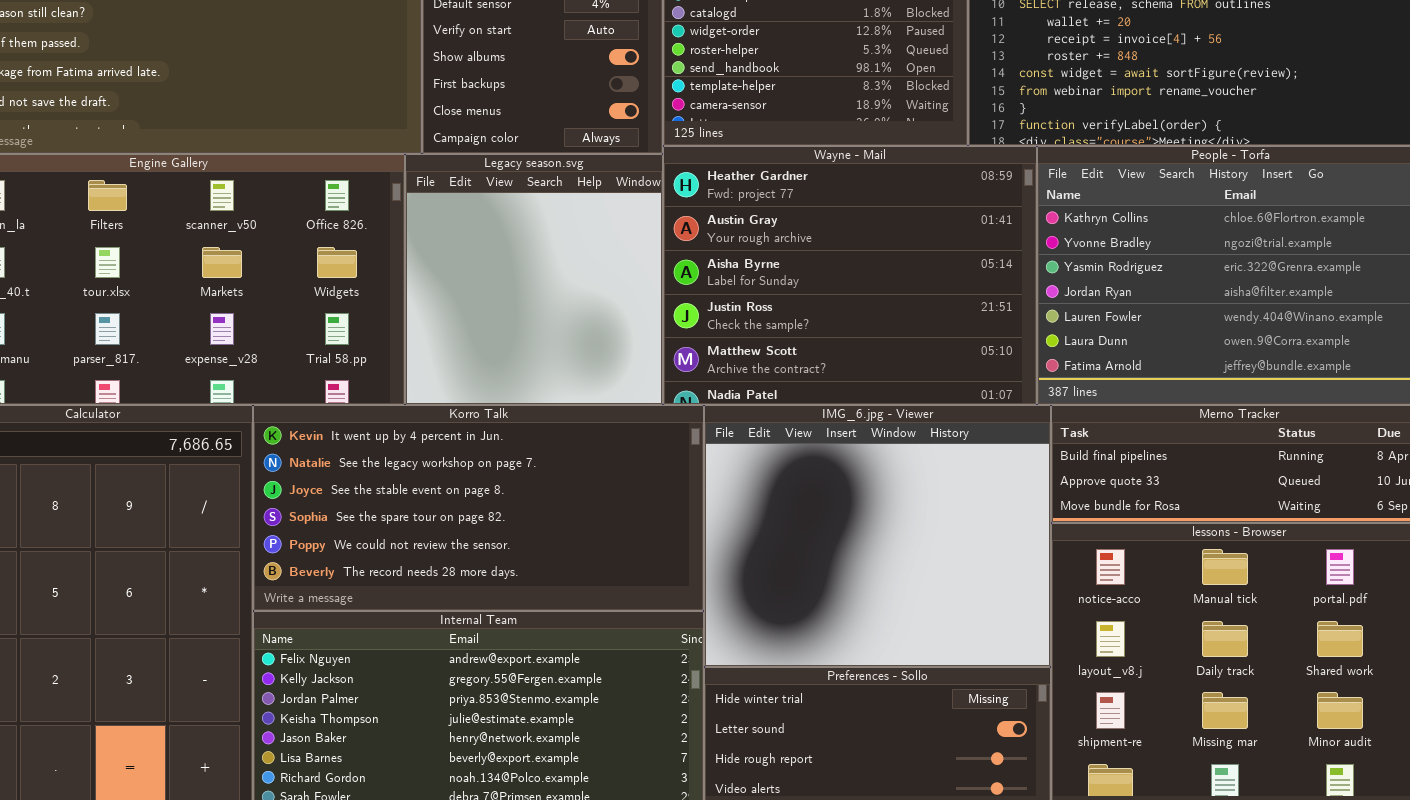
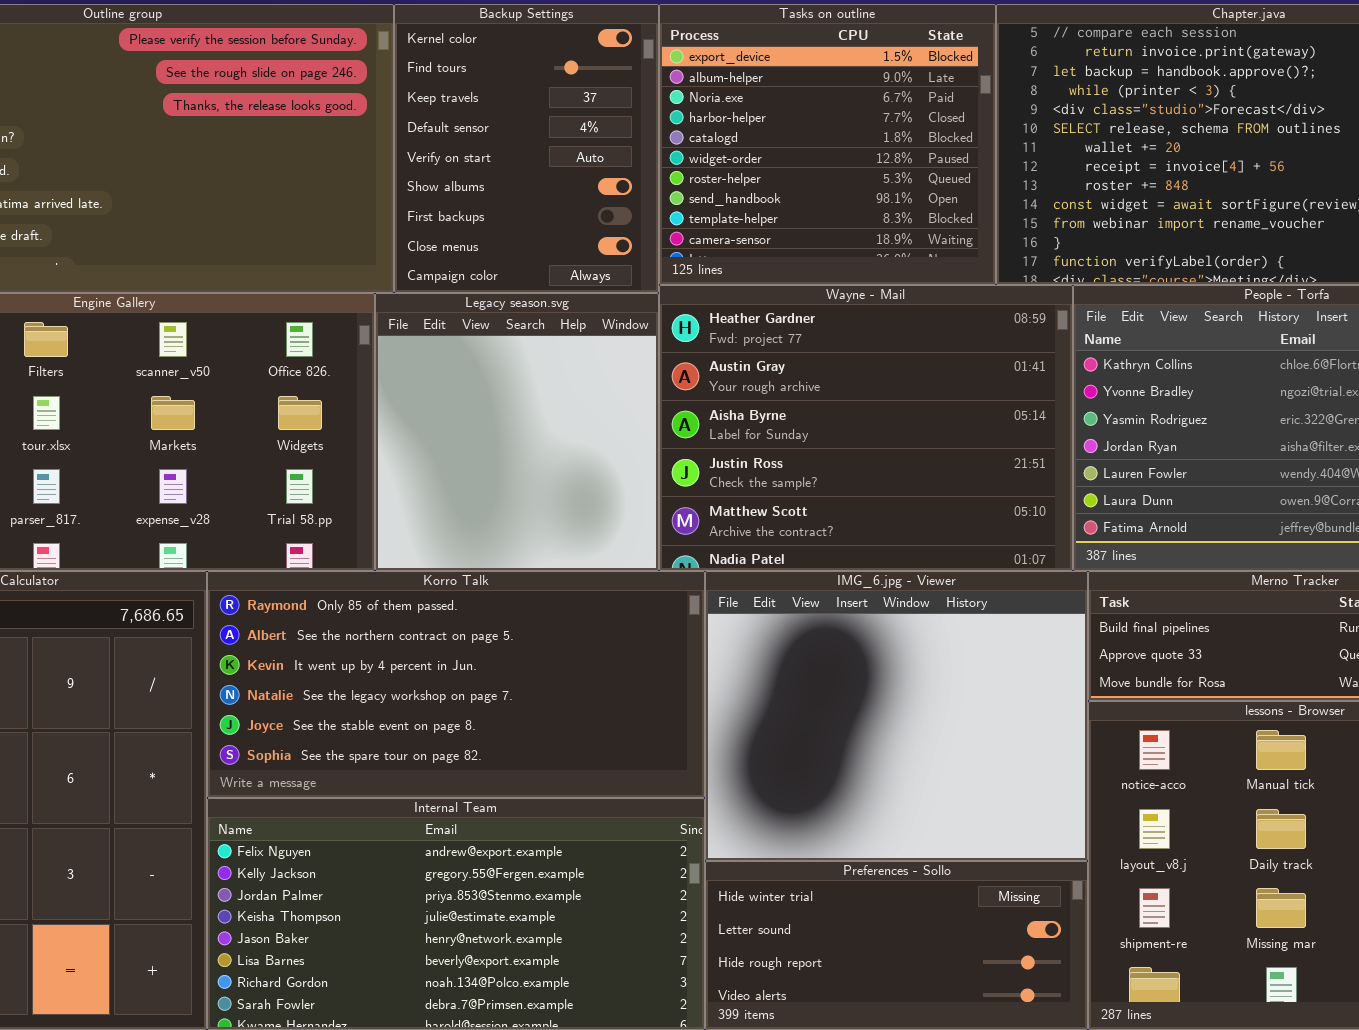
Korro Talk: [253,405,704,611] -> [207,571,705,798], scrolled up 2 rows

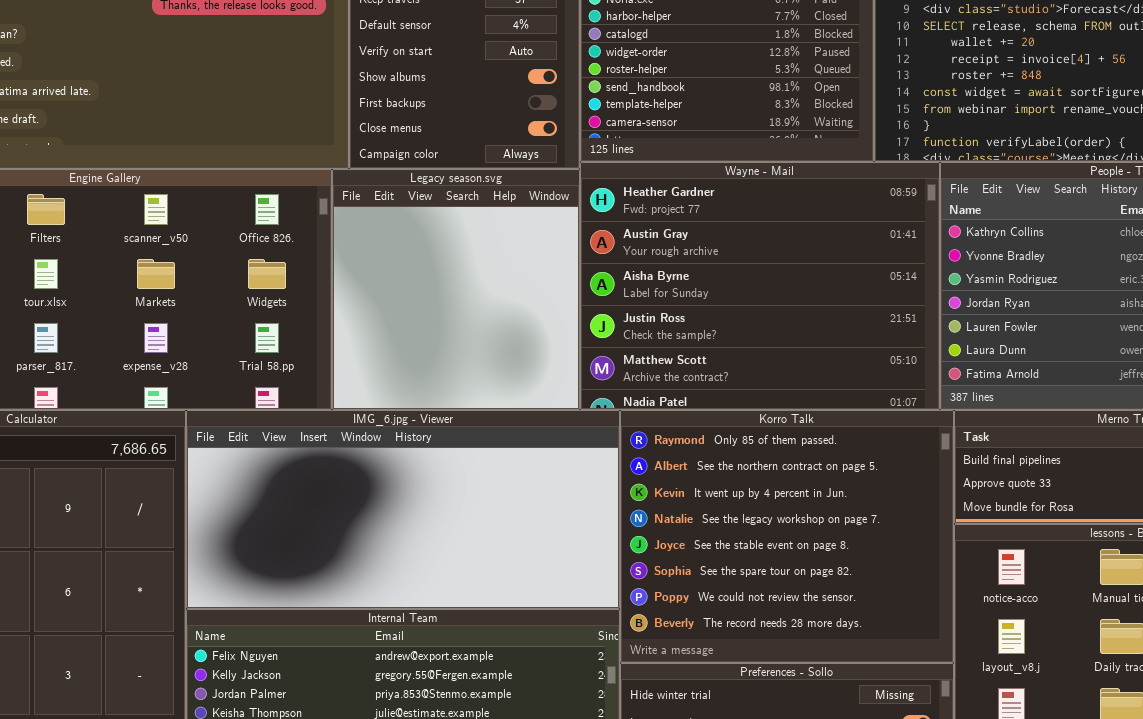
Korro Talk: [207,571,705,798] -> [620,410,954,663], moved, resized
IMG_6.jpg - Viewer: [705,571,1088,861] -> [186,410,620,609], moved, resized

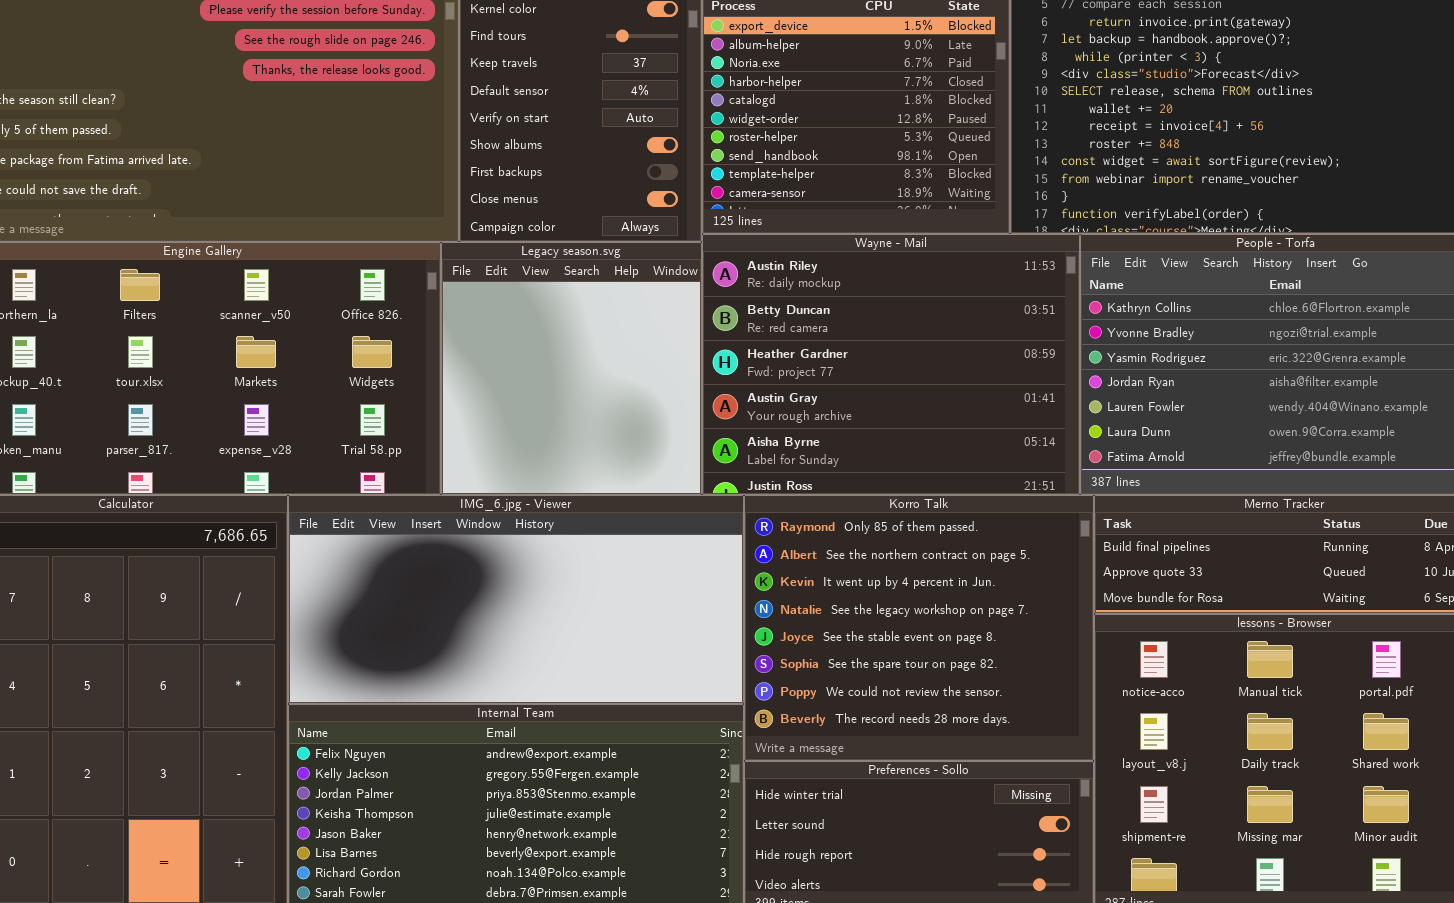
Wayne - Mail: [580,162,940,410] -> [702,234,1080,495], scrolled up 2 rows

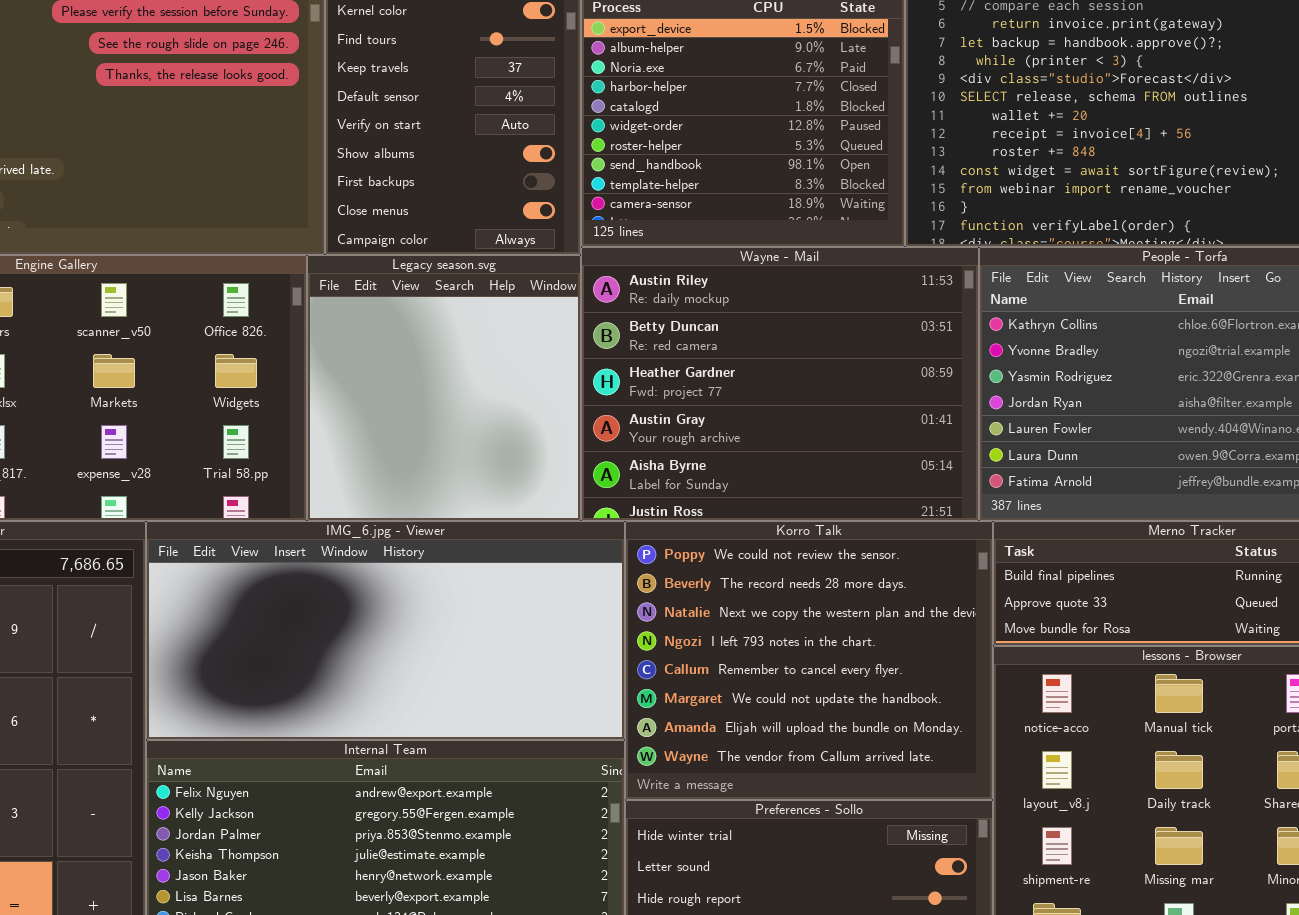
Korro Talk: [744,495,1094,761] -> [625,521,993,800], scrolled down 6 rows

